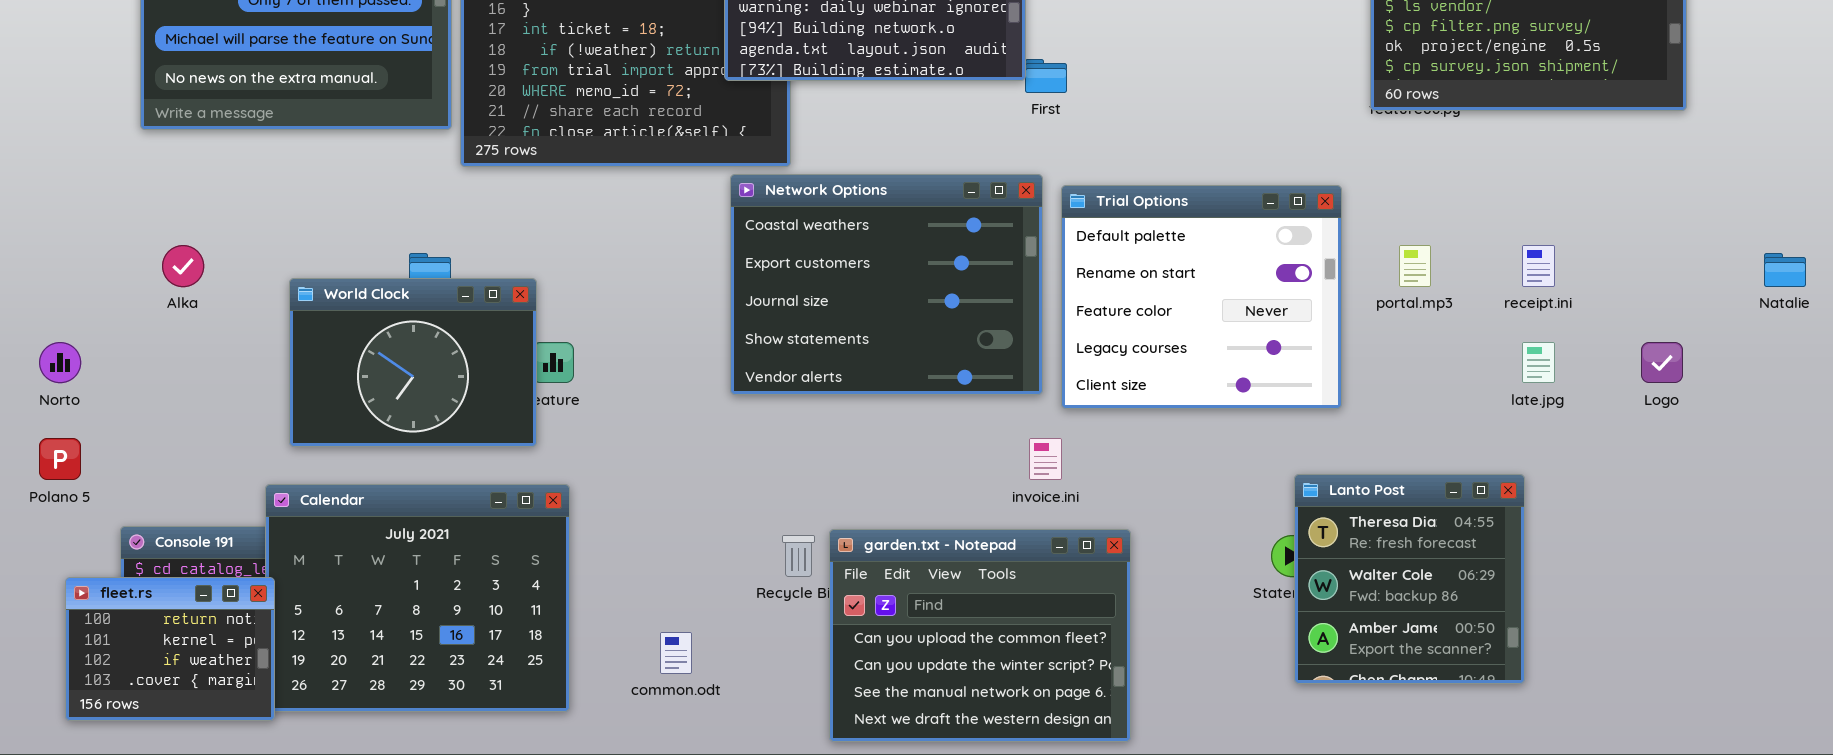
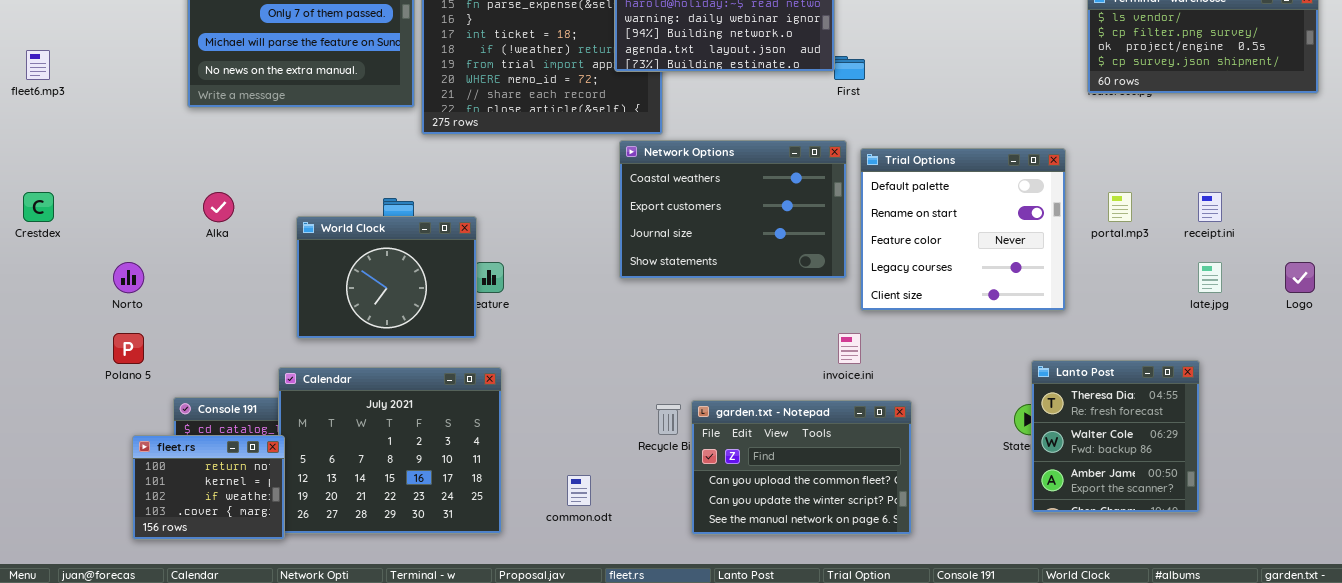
Network Options: [730,174,1043,395] -> [619,140,847,279], resized
garden.txt - Notepad: [829,529,1131,742] -> [691,400,912,535], resized

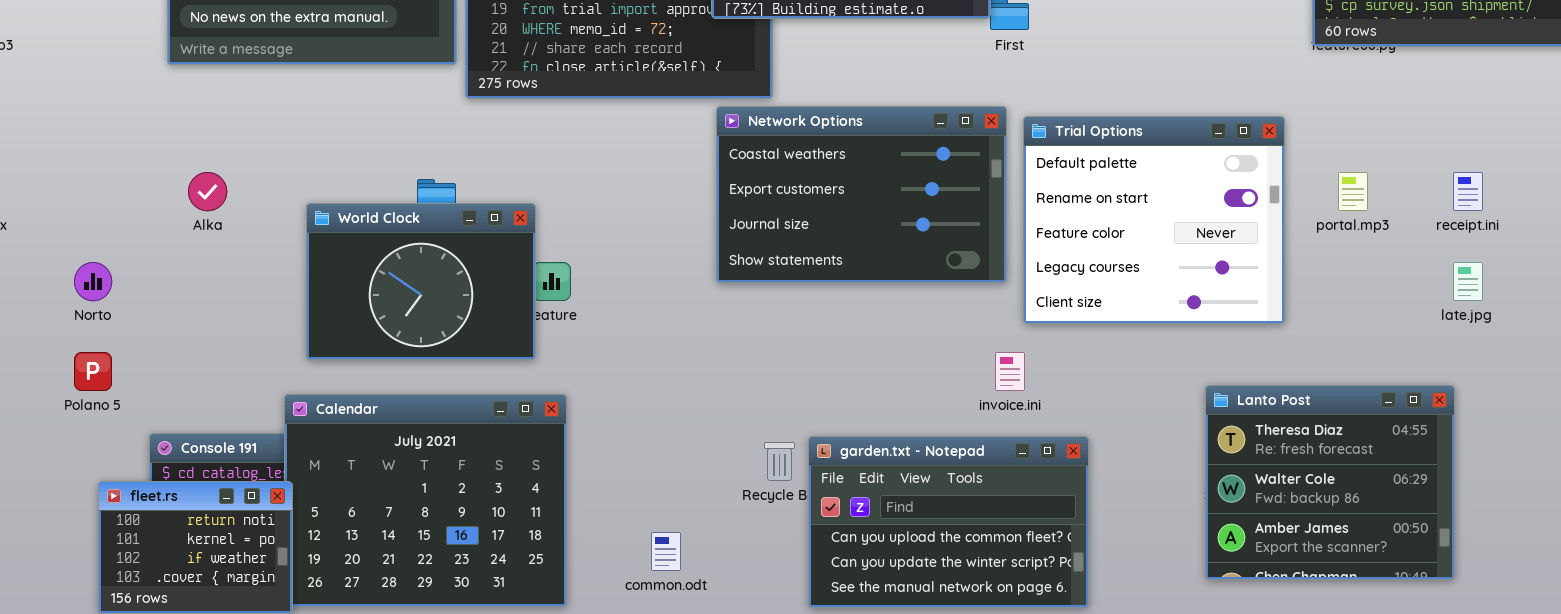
Lanto Post: [1031,360,1200,513] -> [1205,385,1455,580], resized

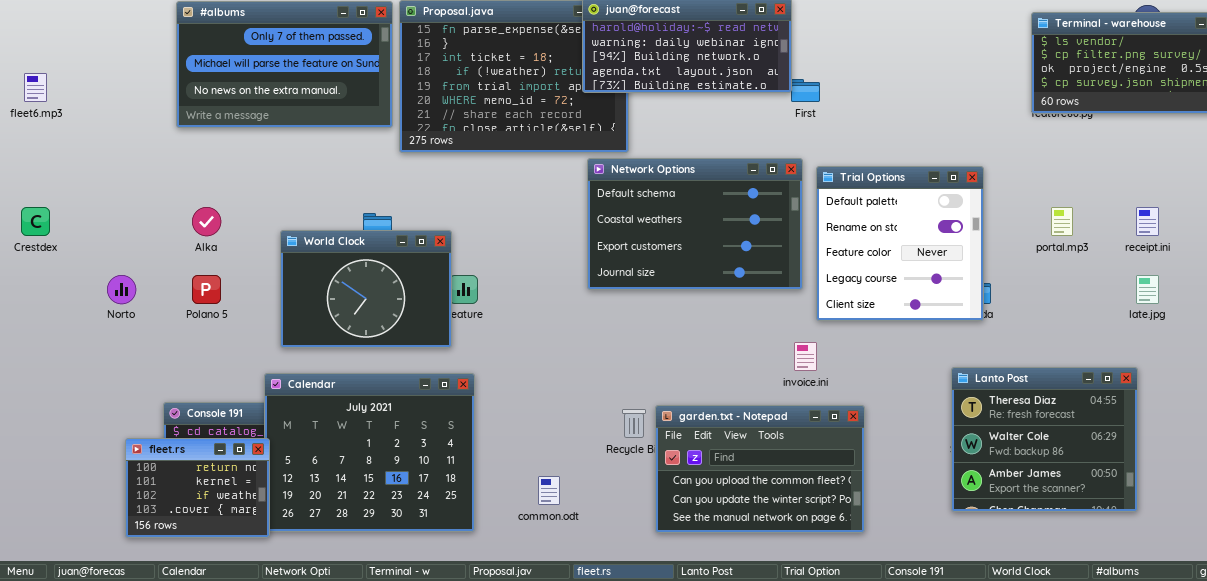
Network Options: [716,106,1007,283] -> [587,158,803,290], scrolled up 1 row
Trial Options: [1023,116,1285,324] -> [816,166,984,321], resized
Polano 5: [74,352,112,391] -> [192,275,221,304], moved

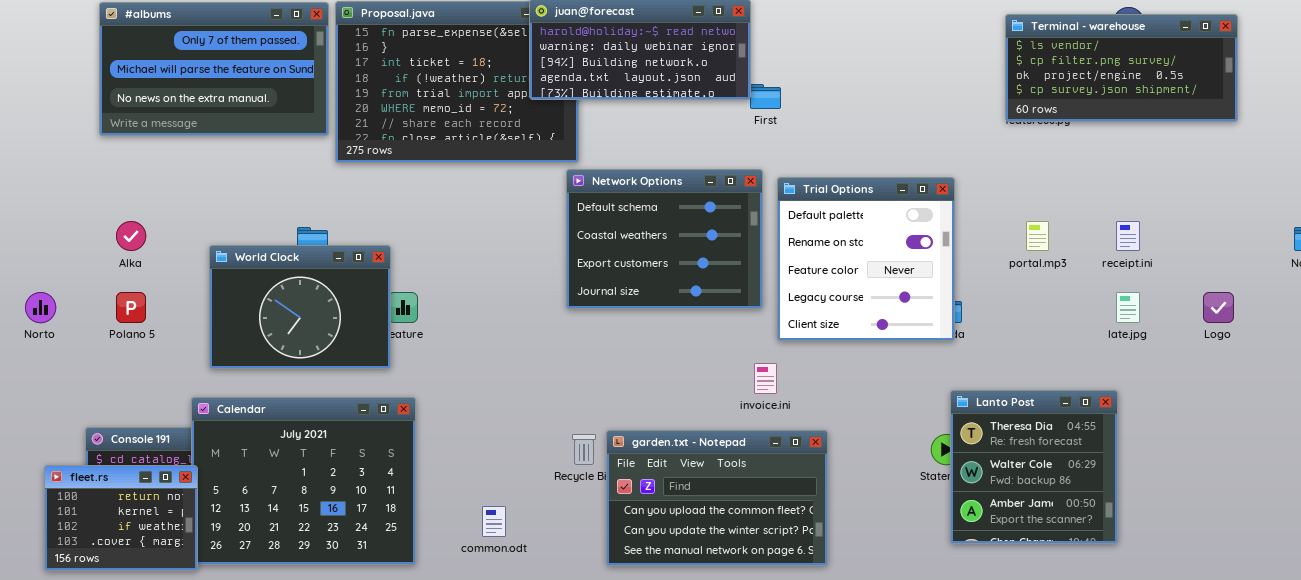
Network Options: [587,158,803,290] -> [566,169,763,309], resized
Lanto Post: [951,367,1138,512] -> [950,390,1118,544], resized

